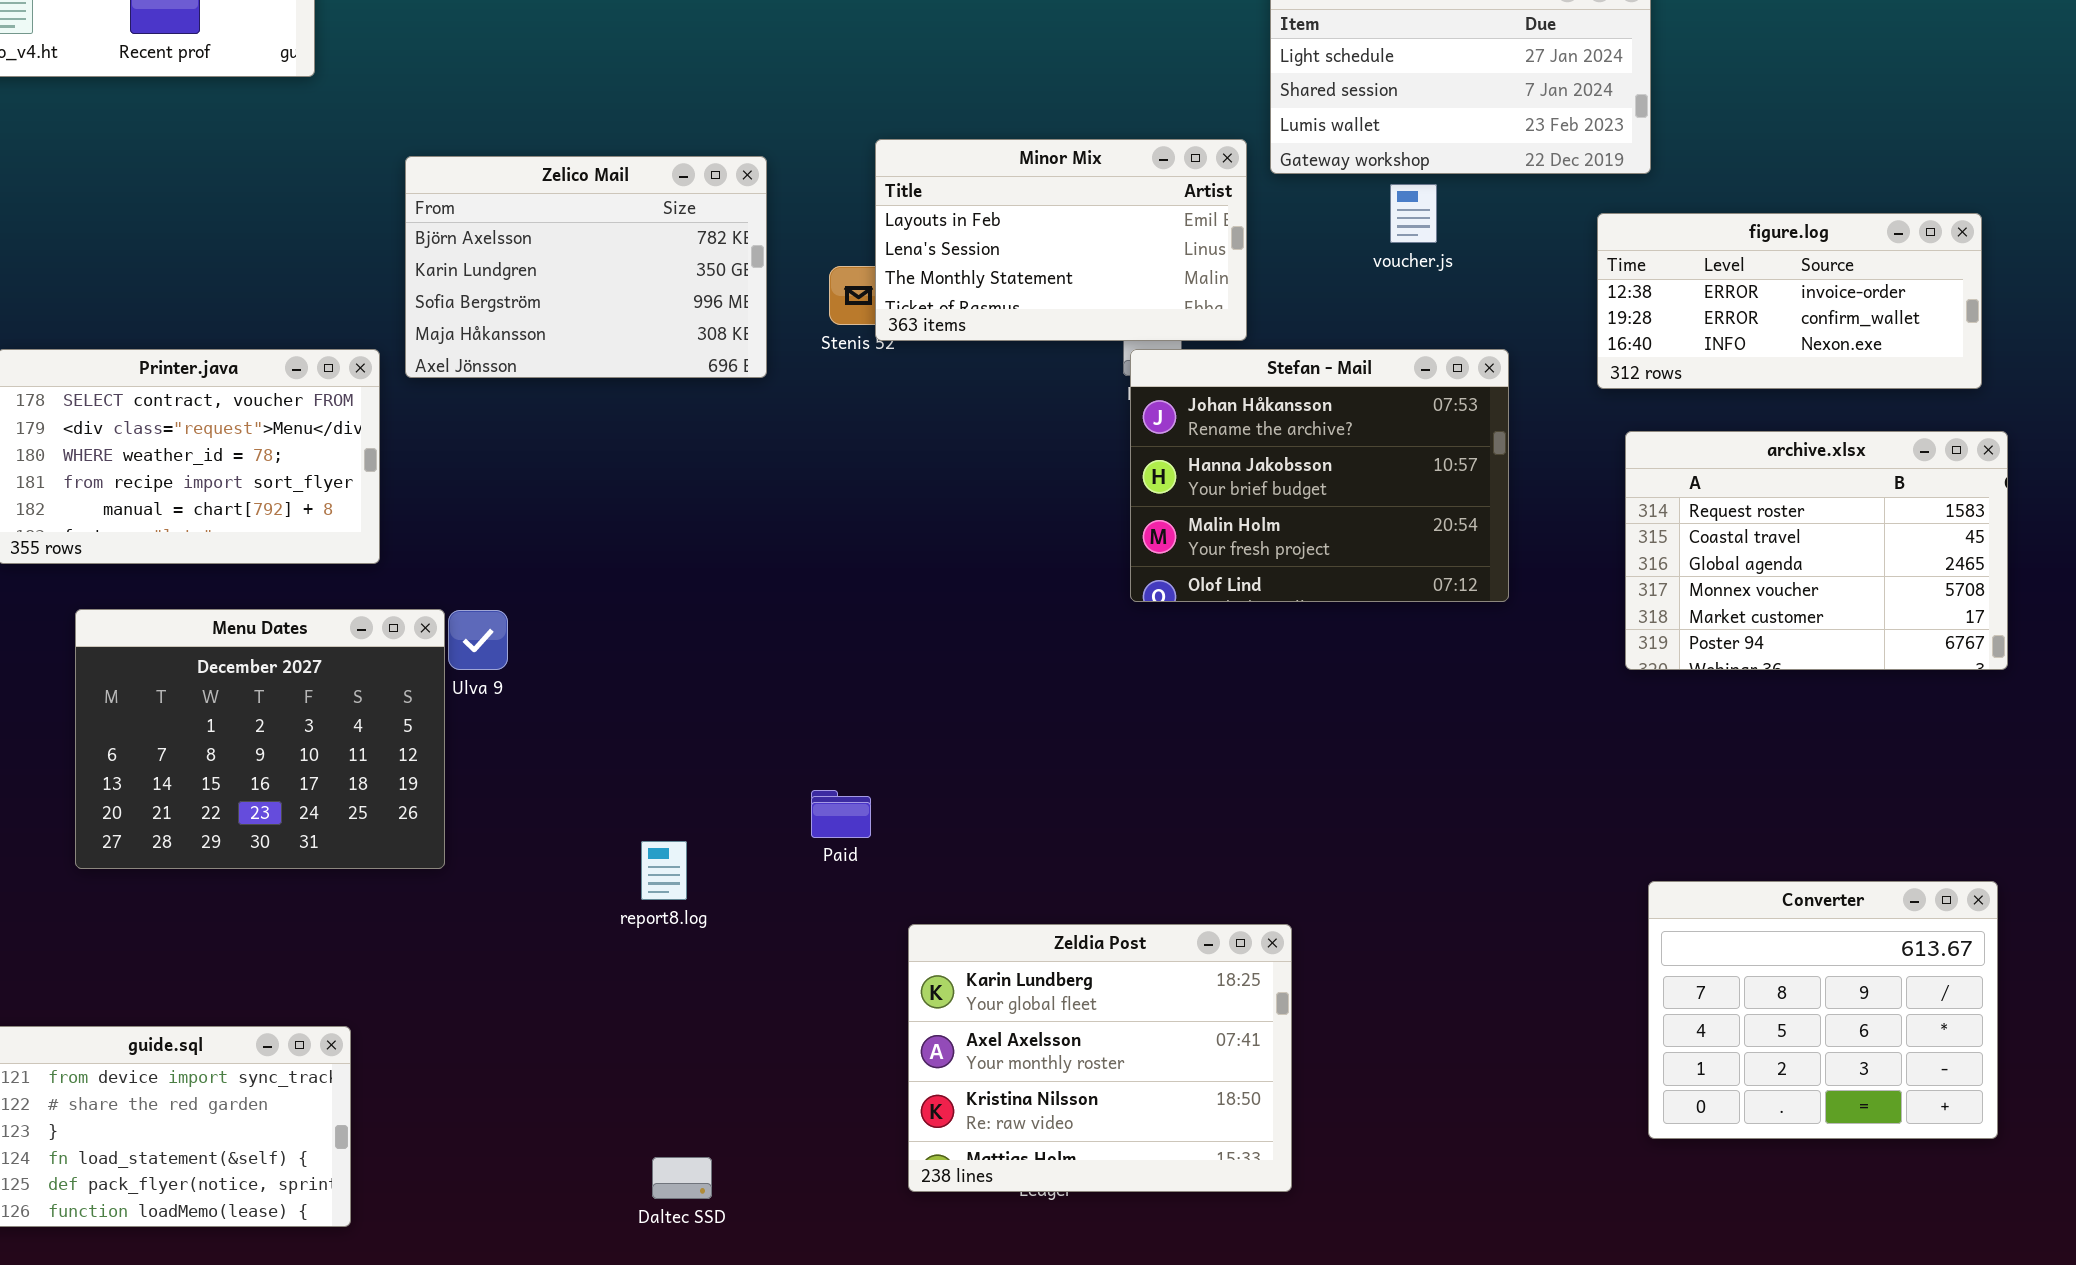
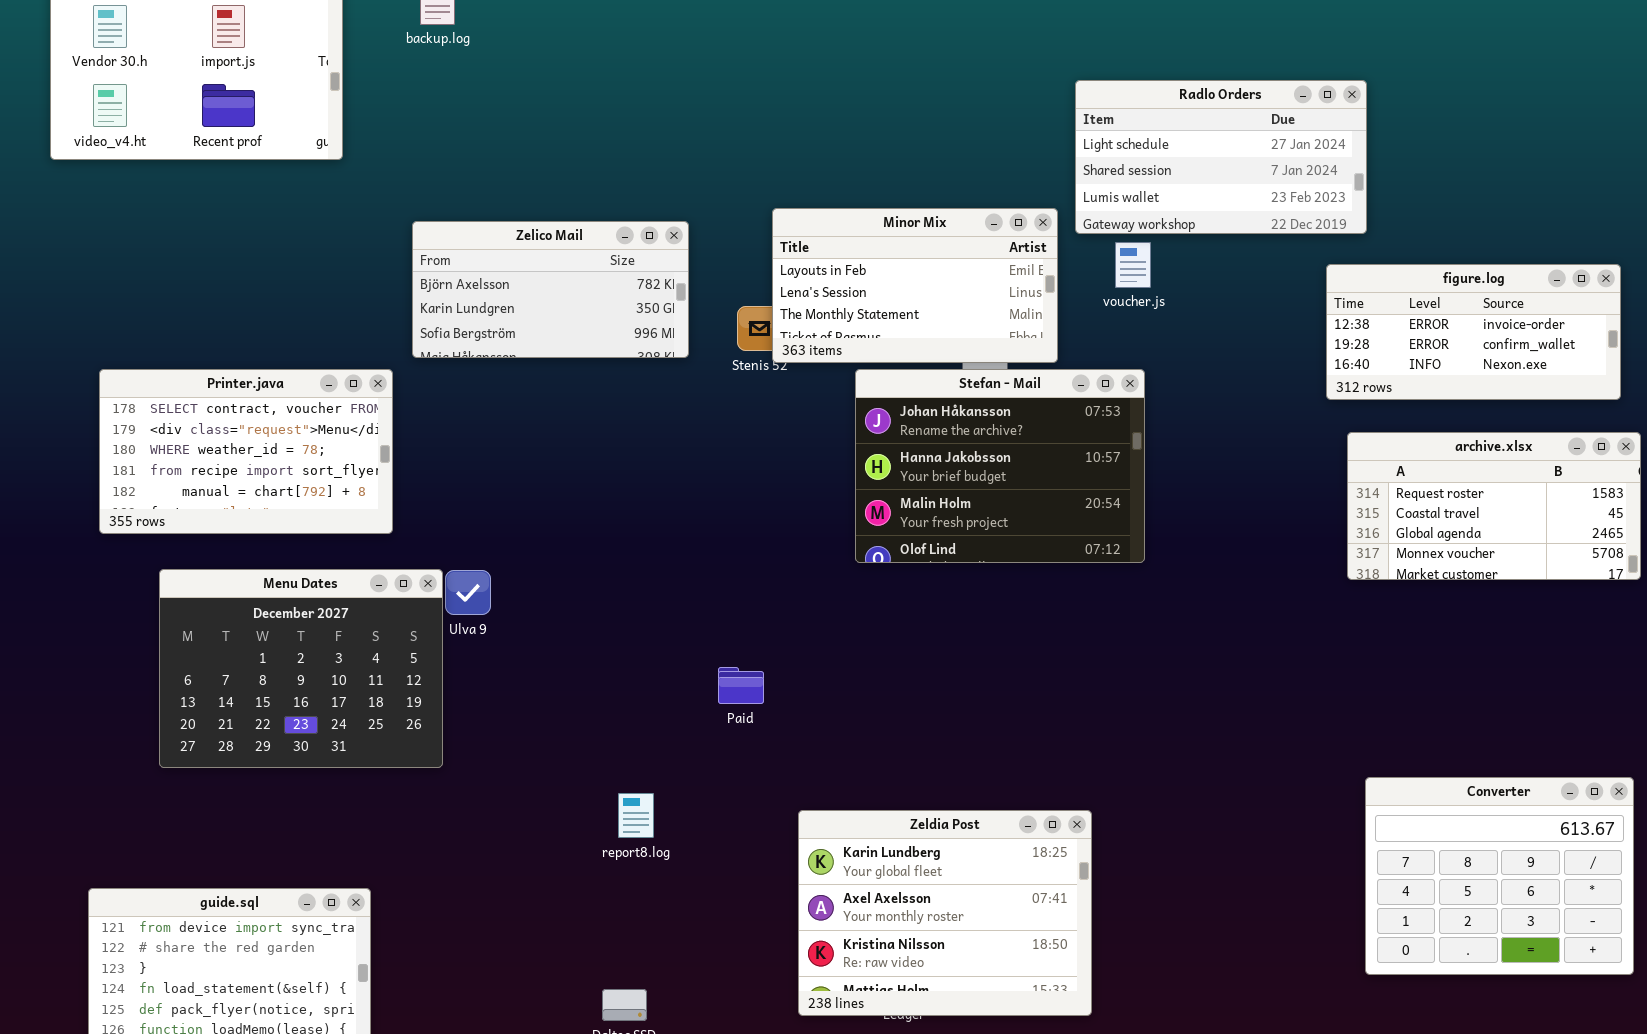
Zelico Mail: [405,156,767,378] -> [412,221,689,358], resized
voucher.js: [1390,184,1437,243] -> [1115,242,1151,288], moved
Stefan - Mail: [1130,349,1509,602] -> [855,369,1145,563], moved
archive.xlsx: [1625,431,2008,670] -> [1347,432,1641,580], resized
Paid: [811,790,871,838] -> [718,667,764,704], moved
report8.log: [641,841,687,900] -> [618,793,654,838], moved

